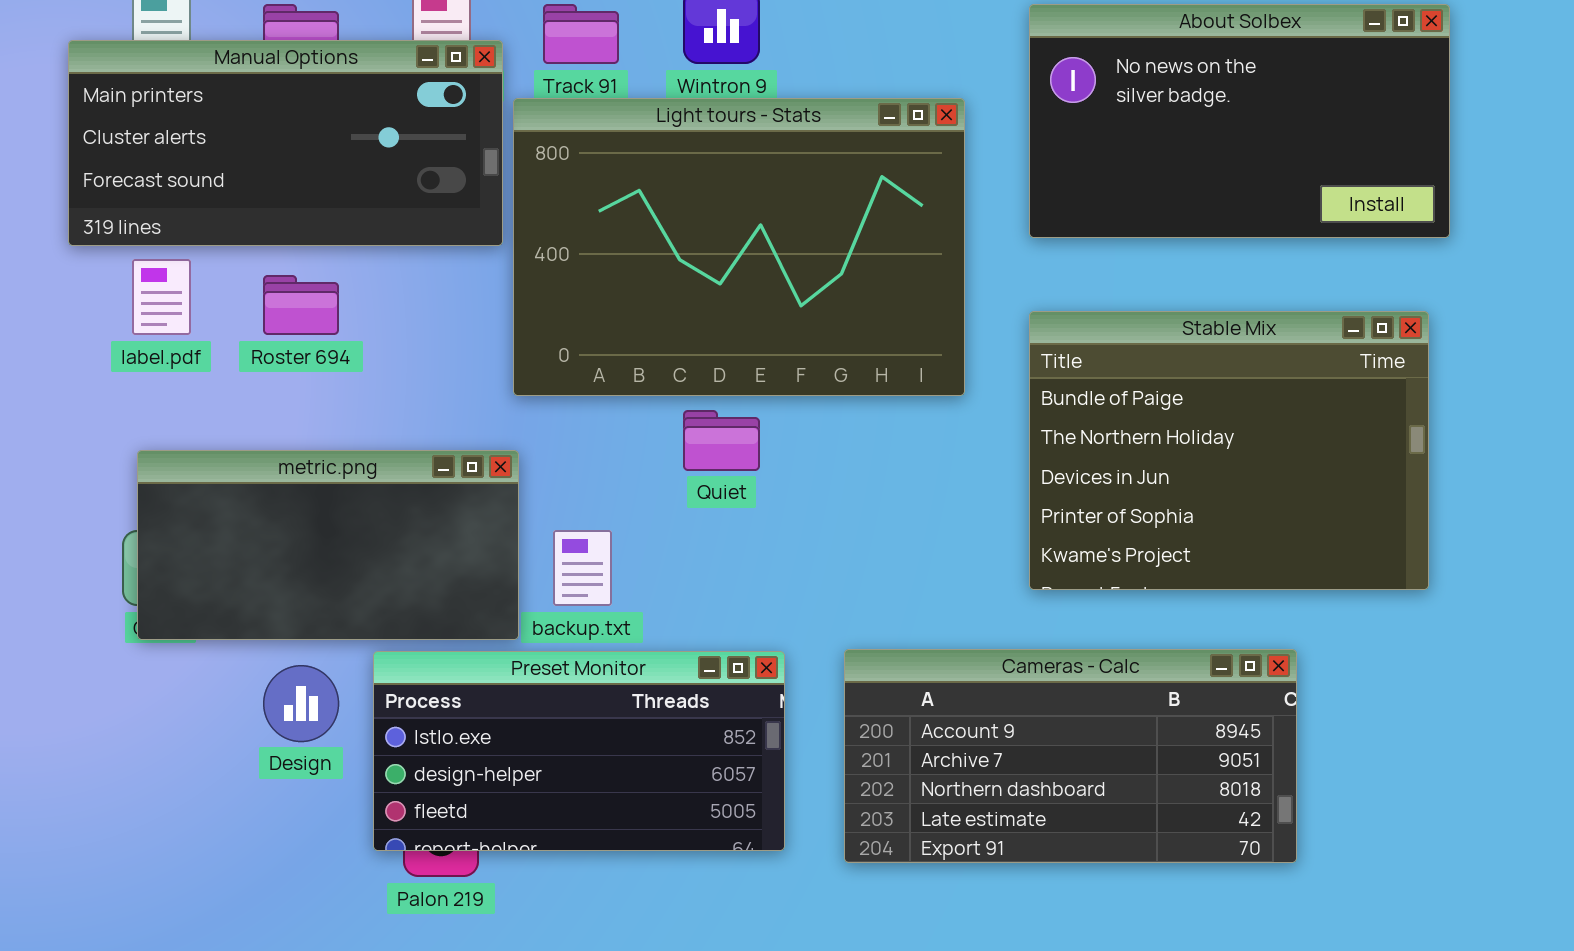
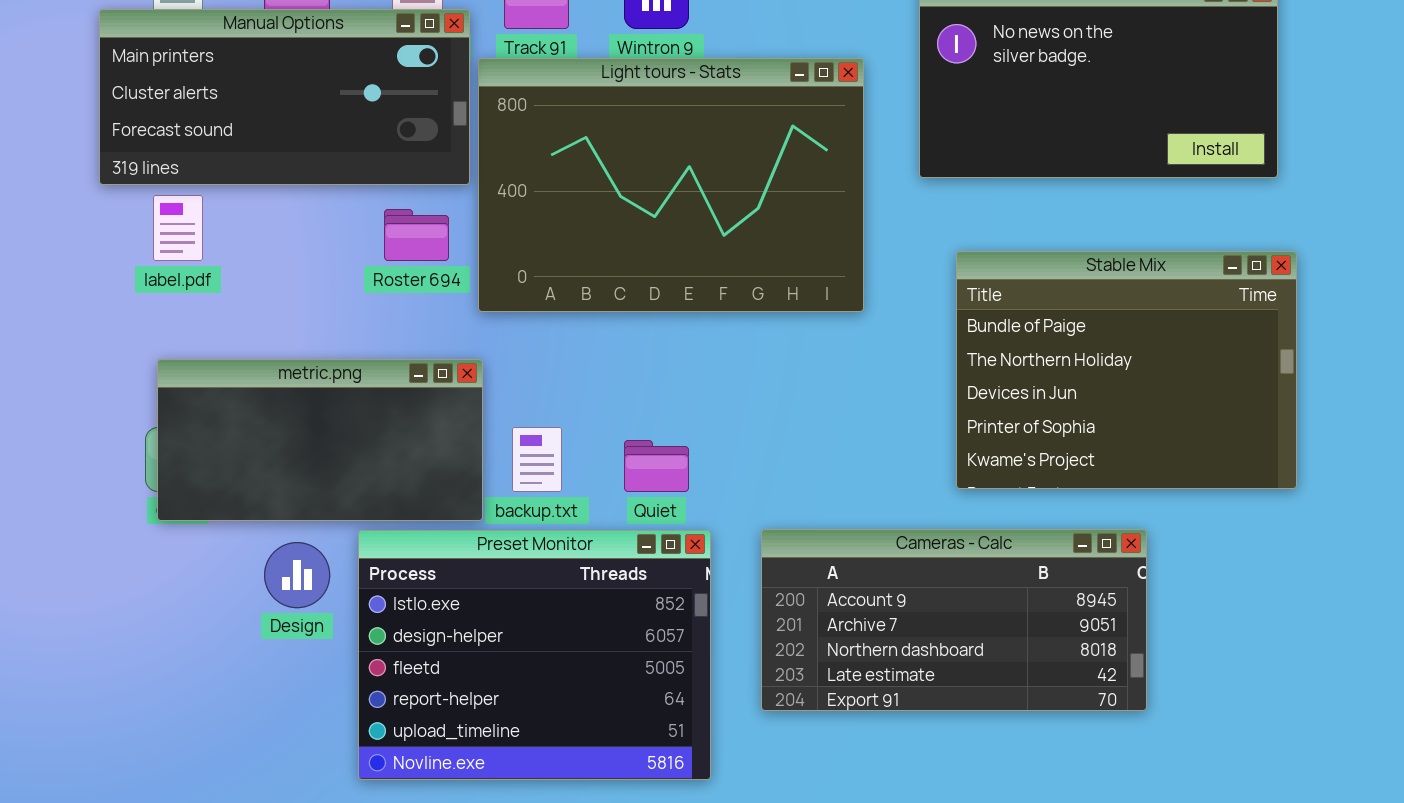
Roster 694: [263,275,339,335] -> [384,209,449,261], moved
Stable Mix: [1029,311,1429,590] -> [956,251,1297,489], moved
Quiet: [683,410,760,471] -> [624,440,689,492], moved
Preset Monitor: [373,651,785,851] -> [358,530,711,780], resized

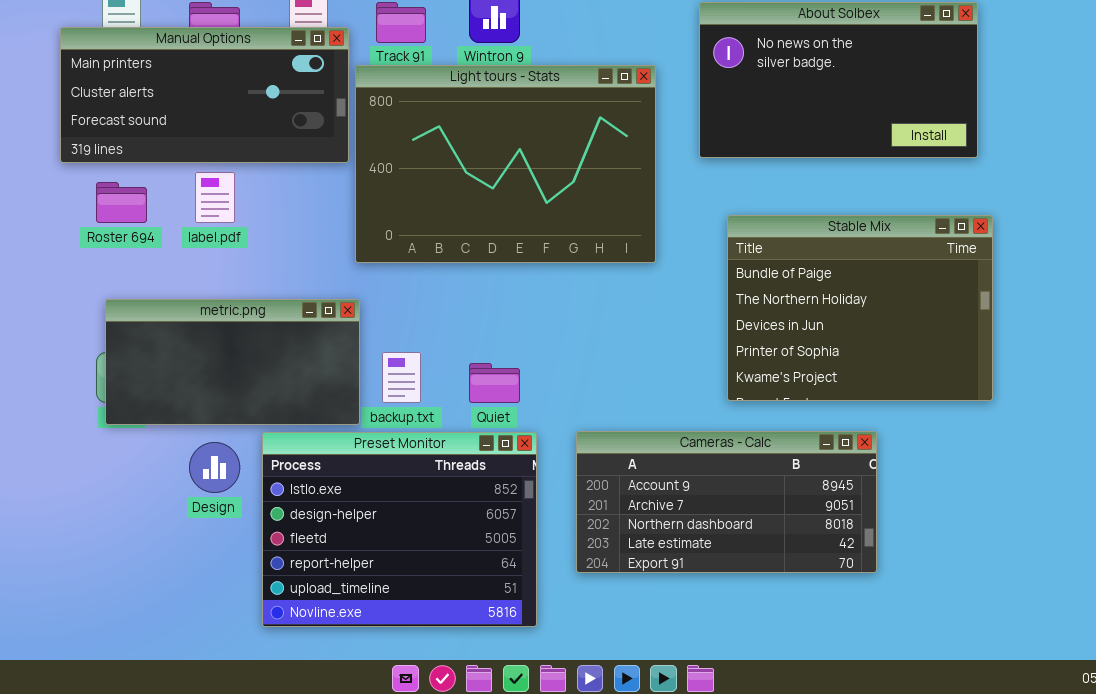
label.pdf: [153,195,203,261] -> [195,172,235,223], moved
Roster 694: [384,209,449,261] -> [96,182,147,223], moved

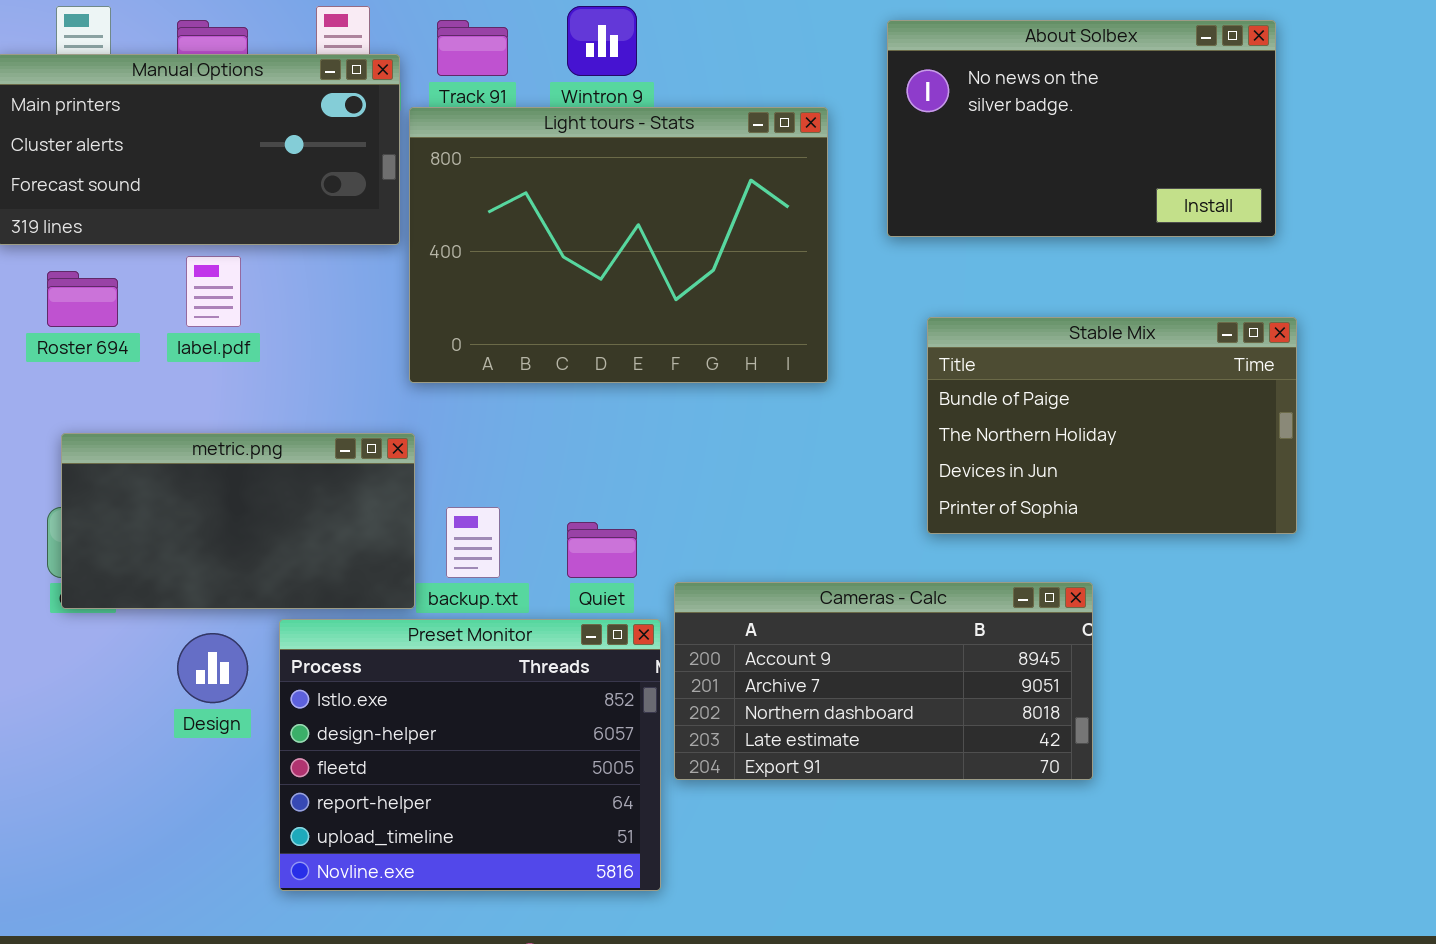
Stable Mix: [727,215,993,401] -> [927,317,1297,534], resized
Cameras - Calc: [576,431,877,573] -> [674,582,1093,780], moved

